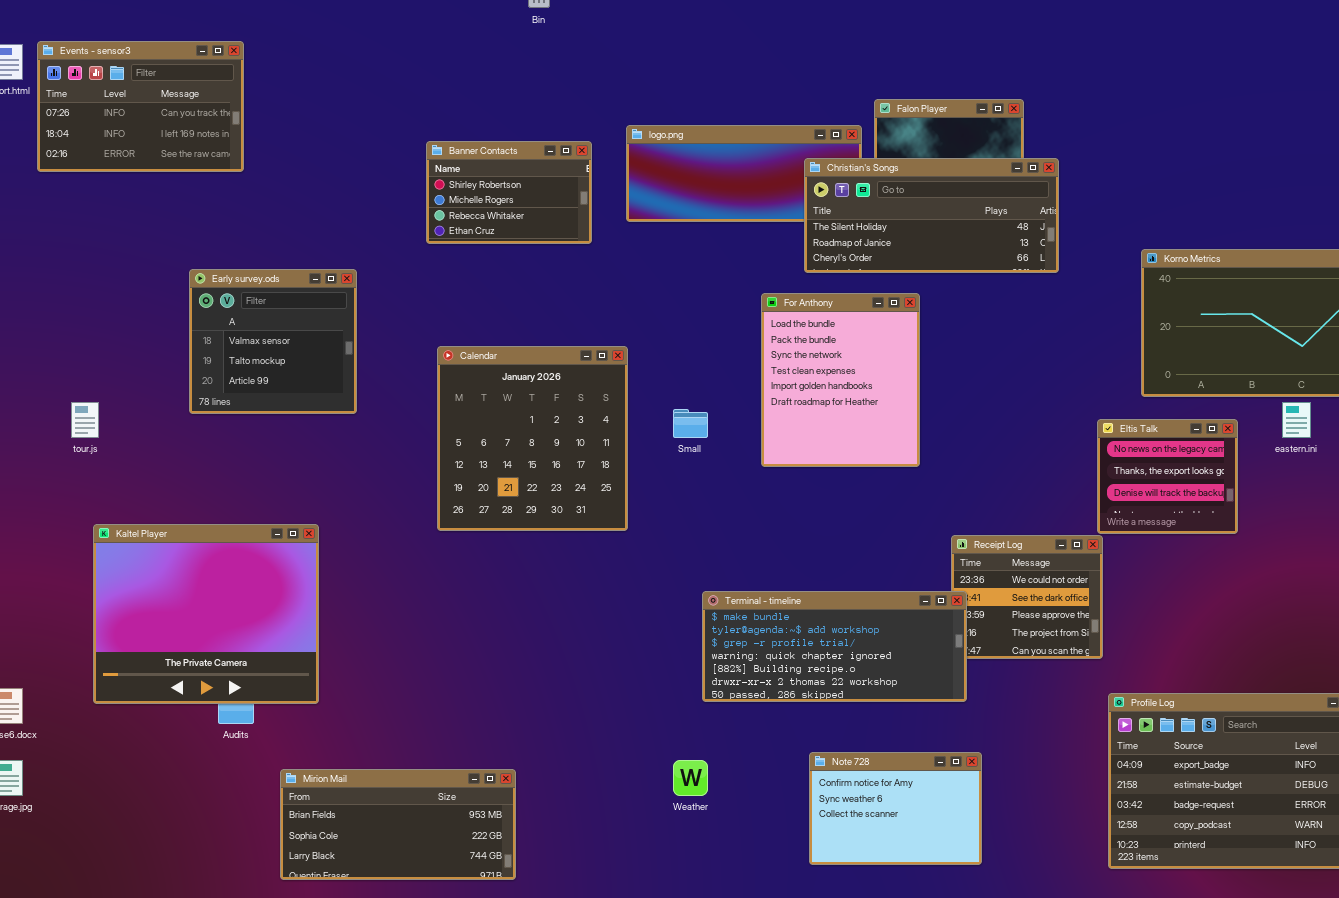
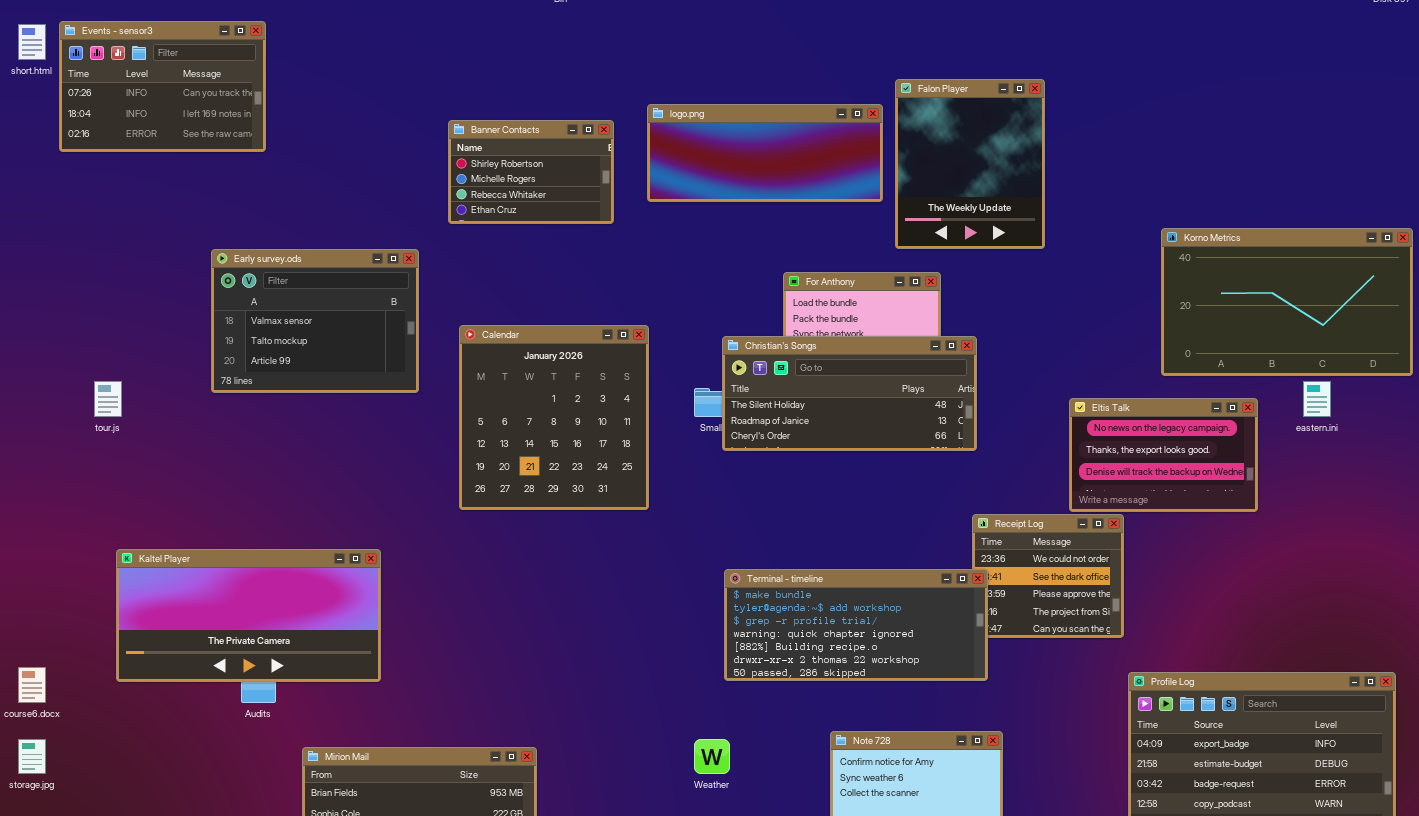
Christian's Songs: [804,158,1059,273] -> [722,336,977,451], moved
Early survey.ods: [189,269,357,414] -> [211,249,419,393], resized
Eltis Talk: [1097,419,1238,534] -> [1069,398,1258,512], resized
Kaltel Player: [93,524,319,704] -> [116,549,381,682], resized

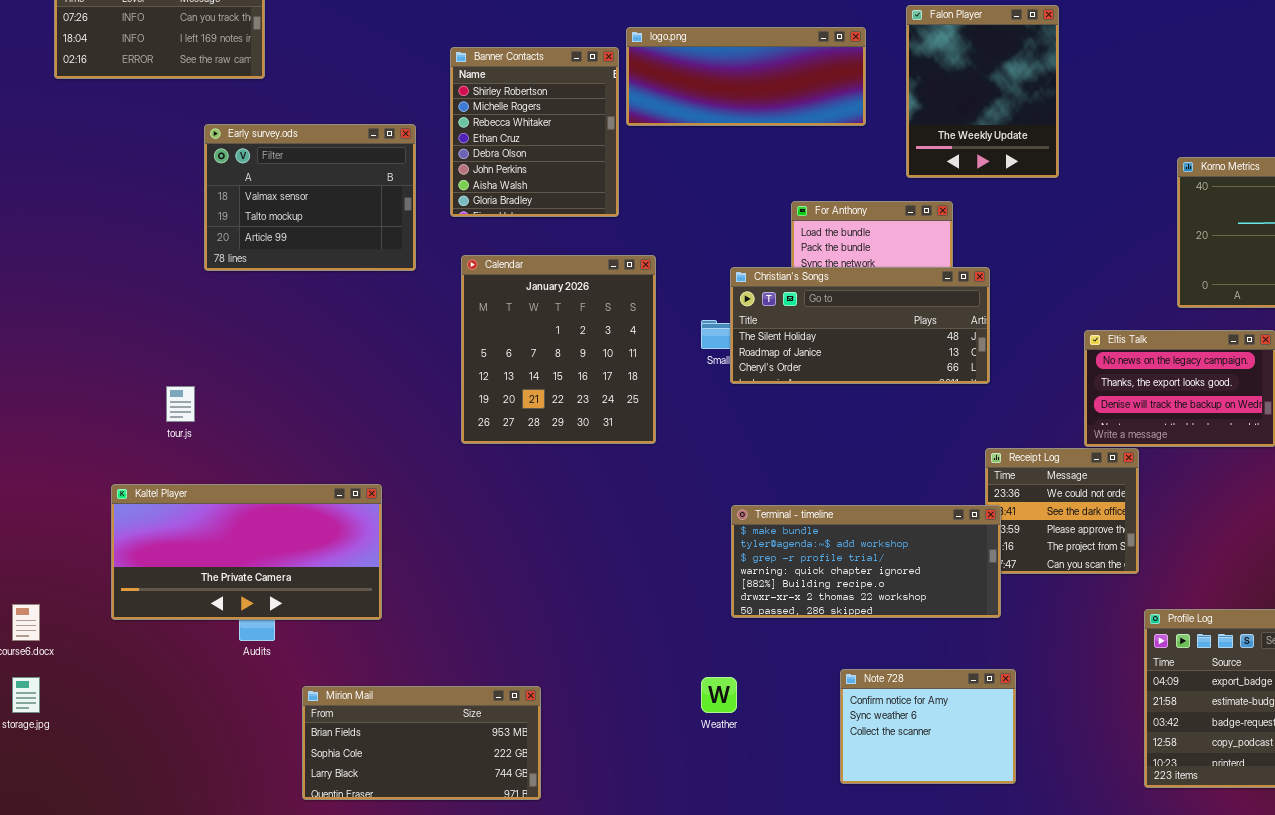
logo.png: [647,104,883,202] -> [626,27,866,126], moved
Banner Contacts: [448,120,614,224] -> [450,47,619,217], resized
Early survey.ods: [211,249,419,393] -> [204,124,416,271], moved
tour.js: [94,381,122,417] -> [166,386,195,422], moved

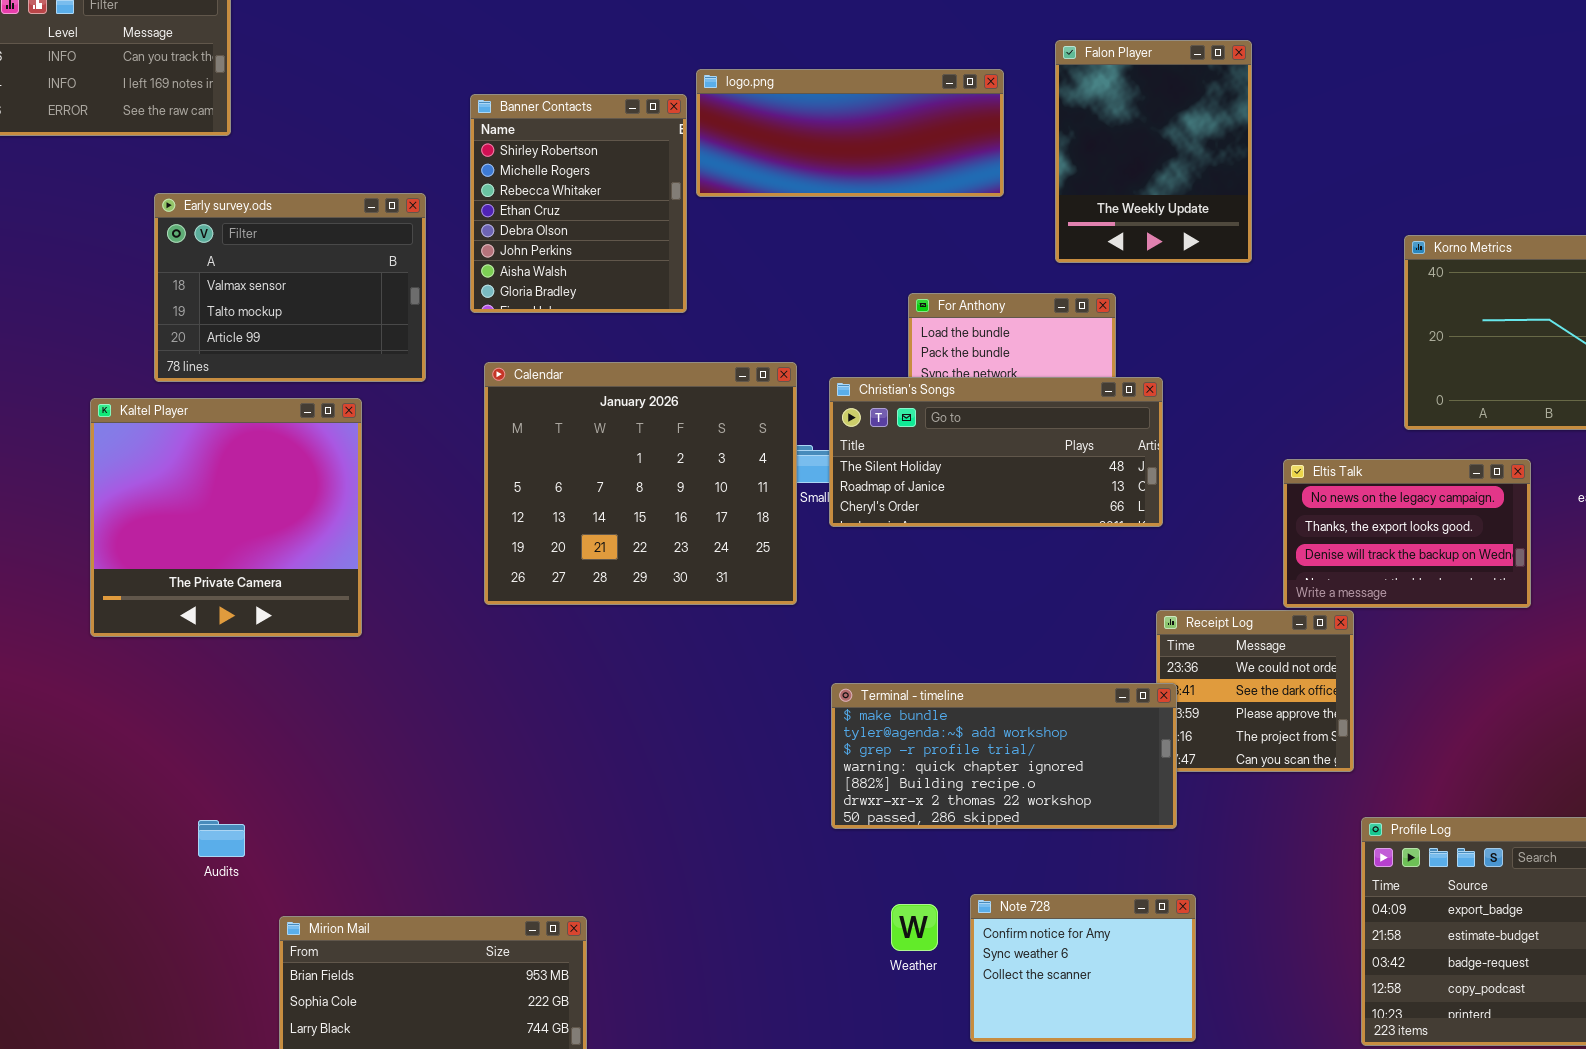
Calendar: [461,255,656,444] -> [484,362,797,605], resized
Kaltel Player: [111,484,382,620] -> [90,398,362,637], moved, resized
Weather: [701,677,737,713] -> [891,904,938,951], moved

